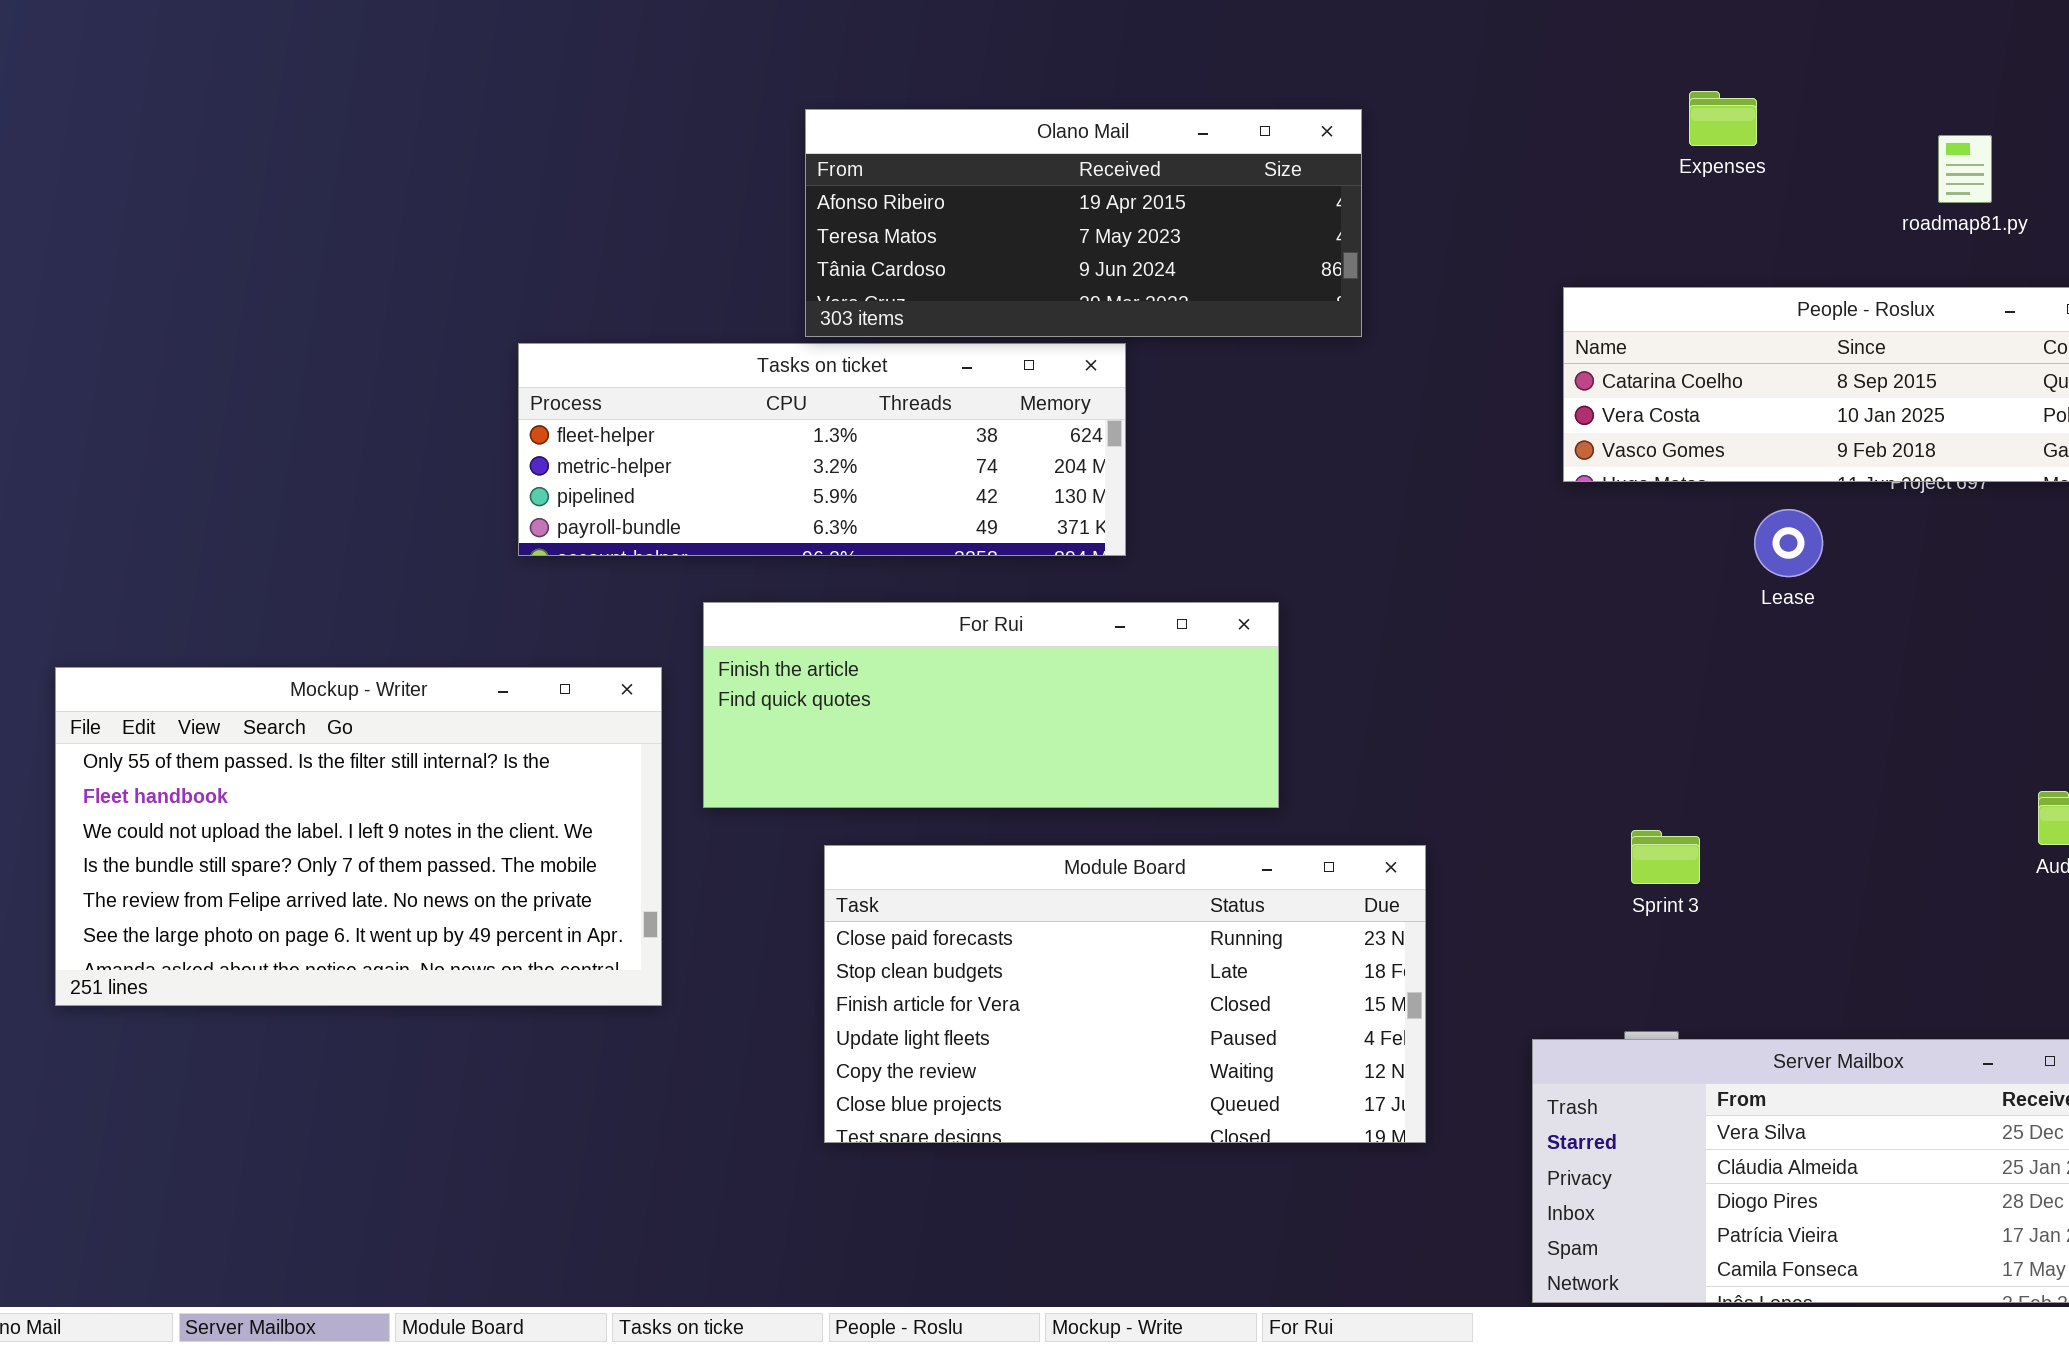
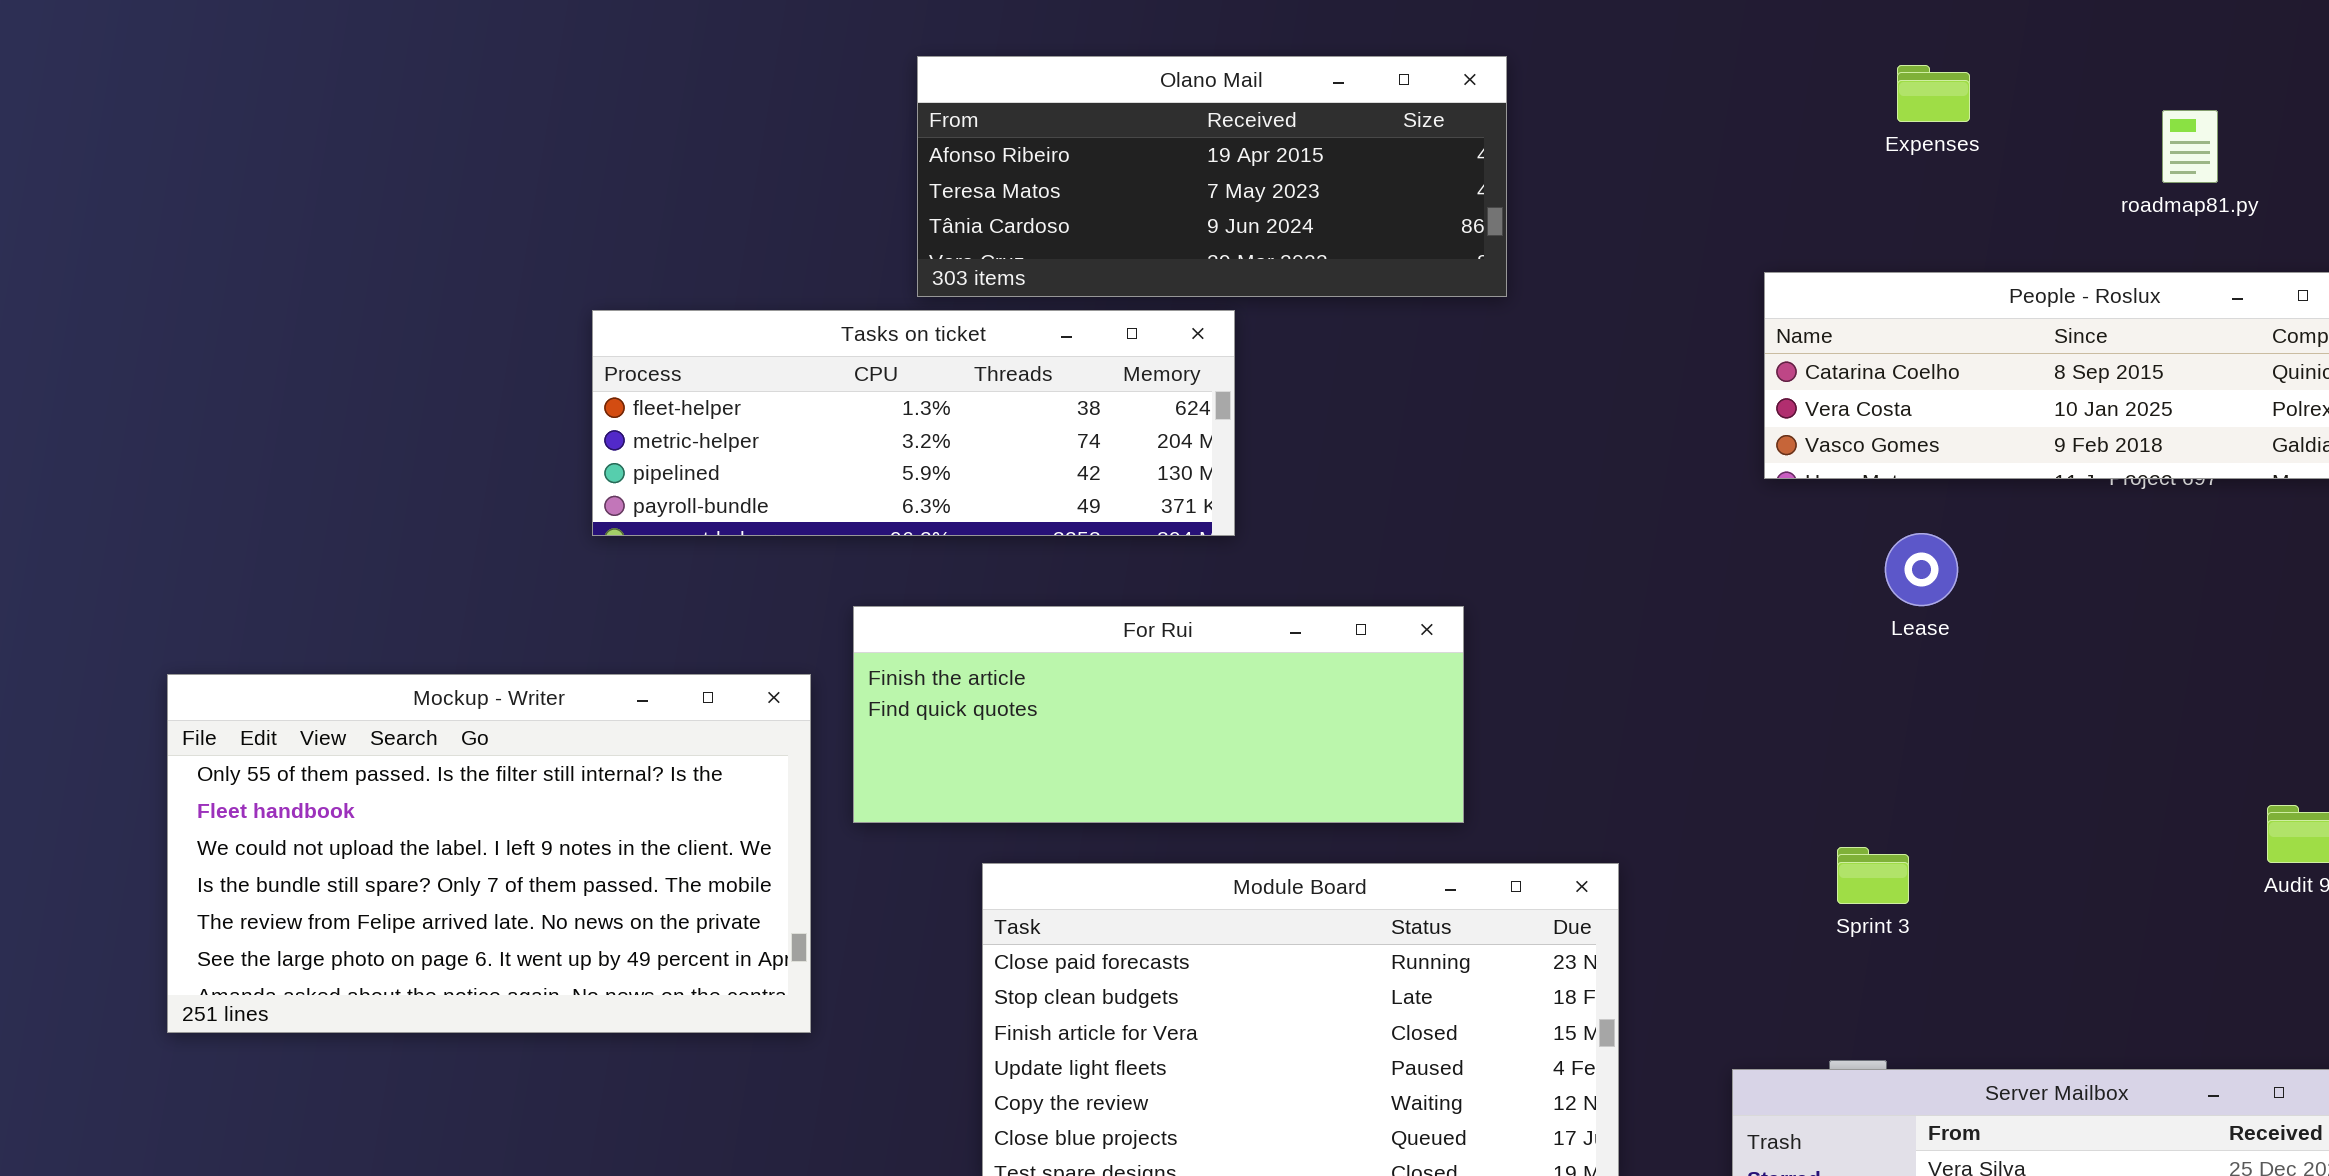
Olano Mail: [805,109,1362,337] -> [917,56,1507,297], moved
Tasks on ticket: [518,343,1126,556] -> [592,310,1235,536], moved
Lease: [1754,509,1823,577] -> [1885,533,1958,606], moved

